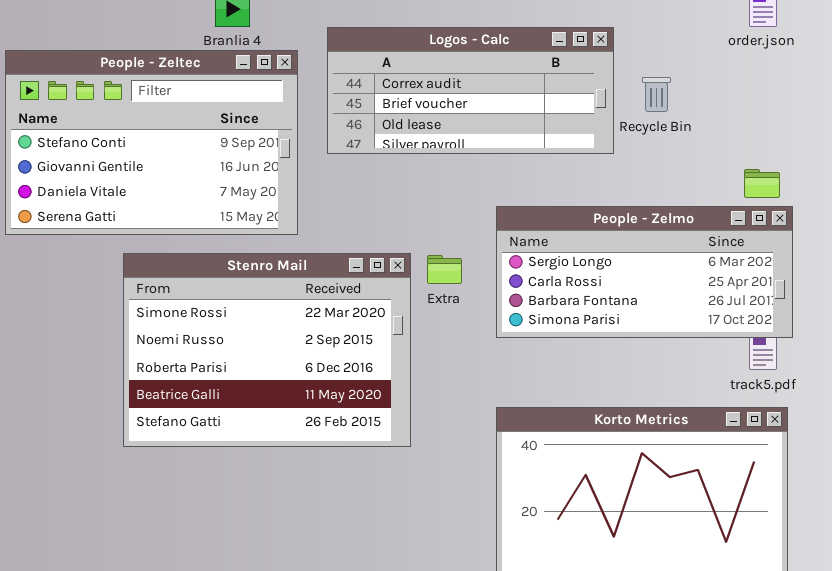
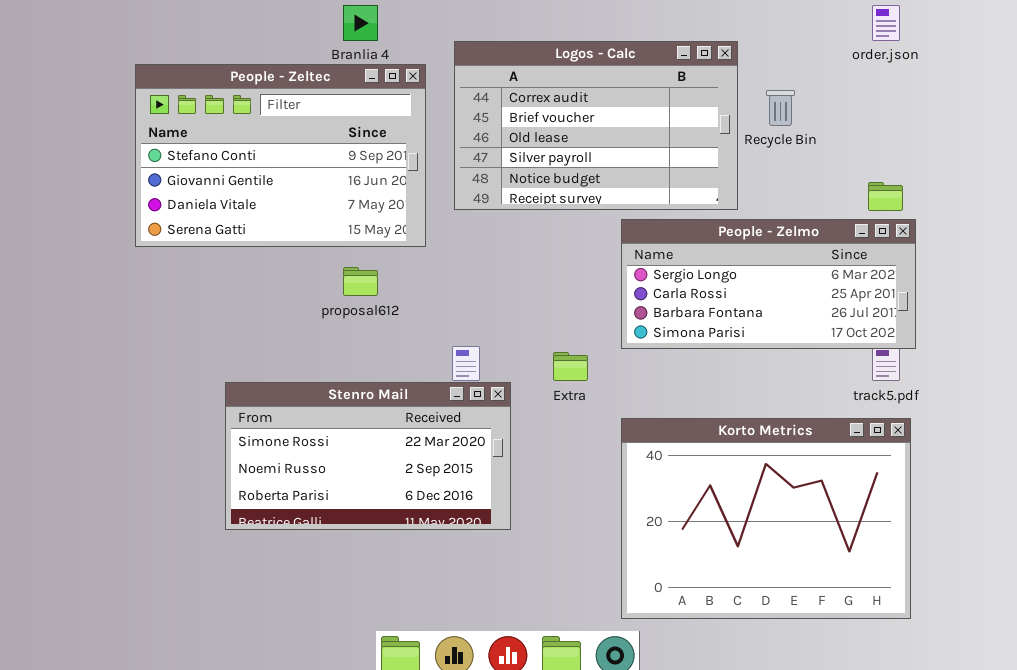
Logos - Calc: [327,27,614,154] -> [454,41,738,210], resized
Stenro Mail: [123,253,411,447] -> [225,382,511,530], moved, resized
Extra: [427,255,462,284] -> [553,352,588,381], moved

